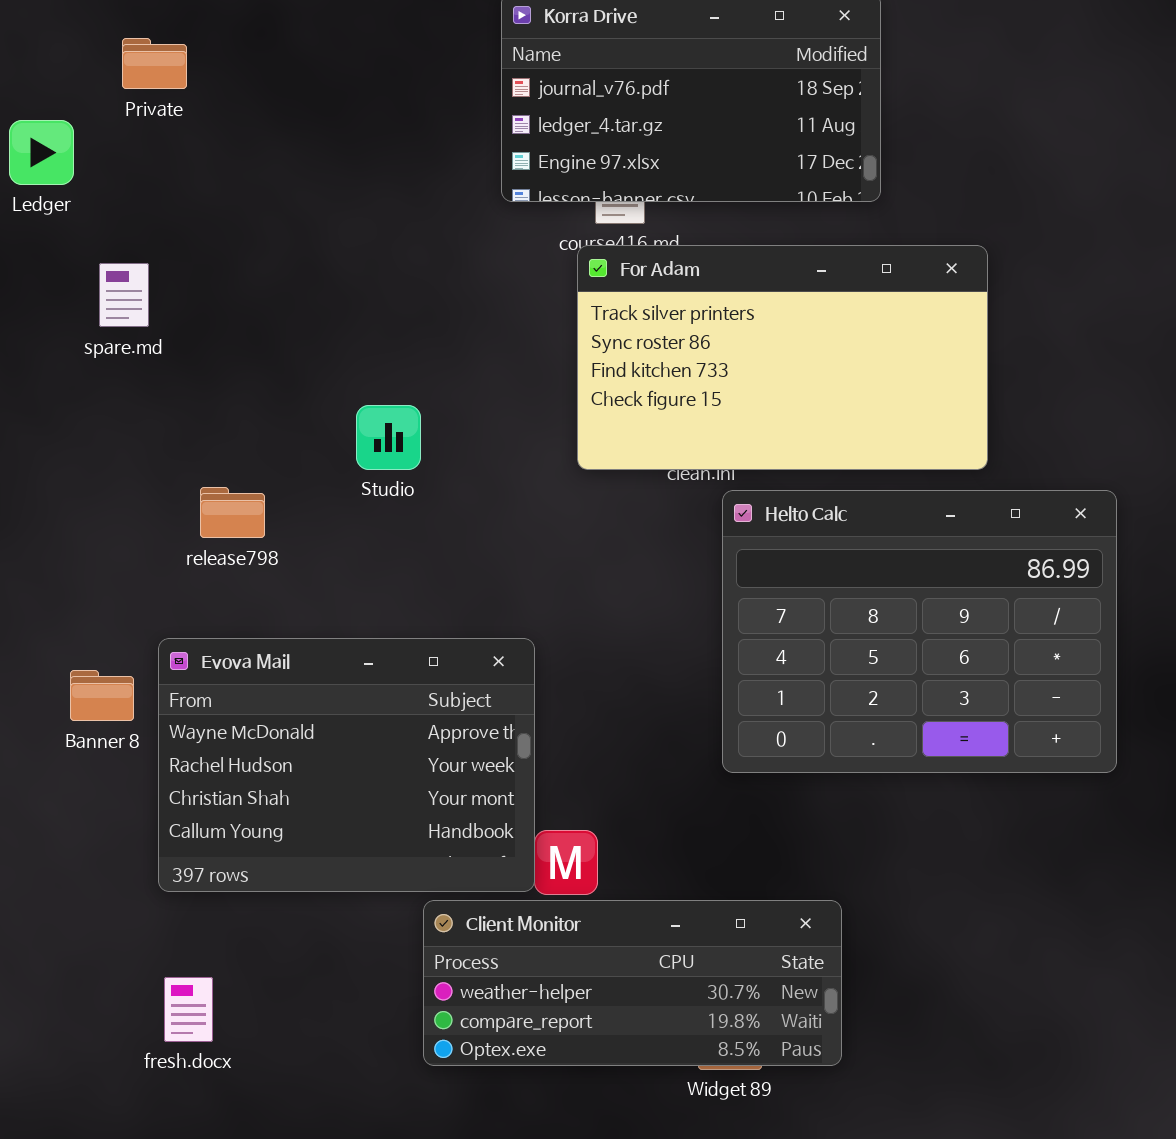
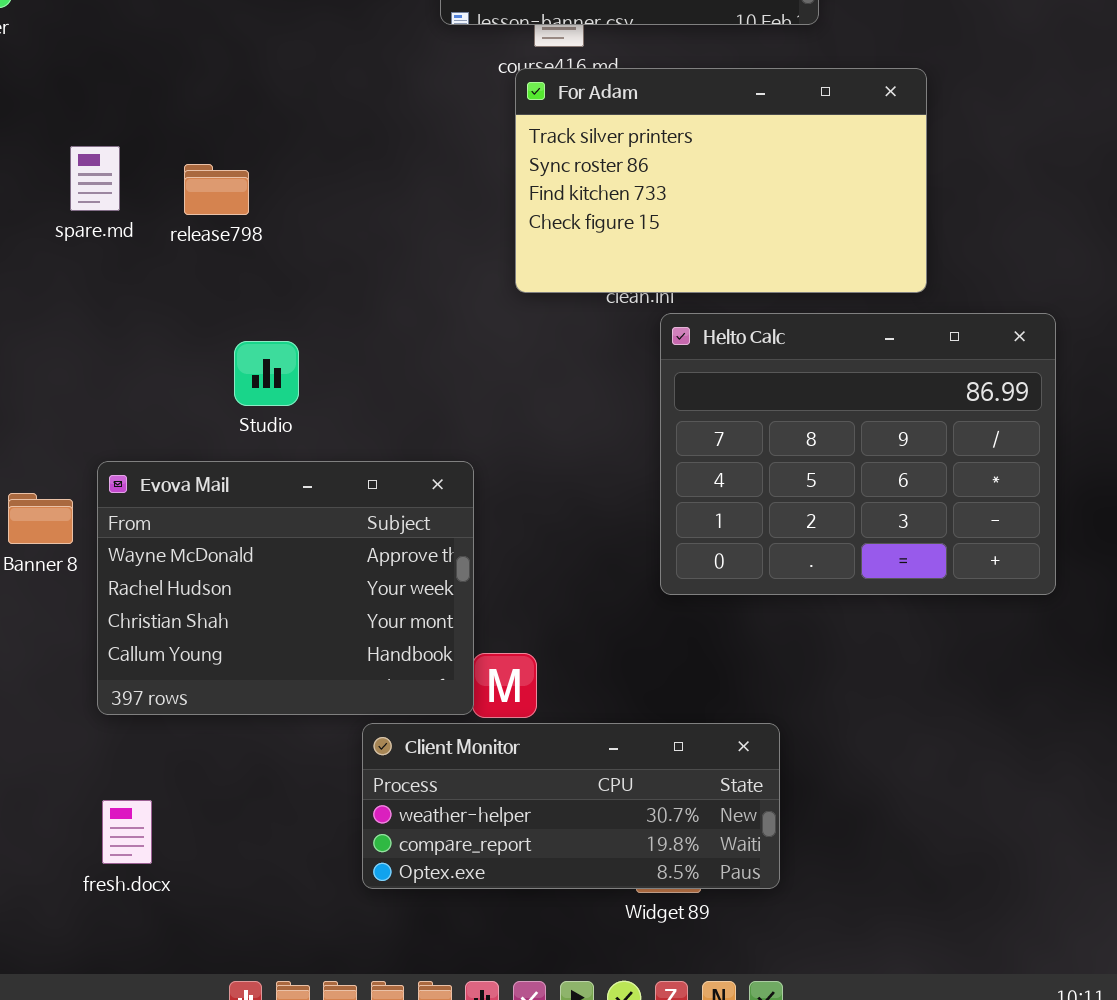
spare.md: [99,263,149,327] -> [70,146,120,211], moved
Studio: [356,405,421,470] -> [234,341,299,406], moved
release798: [200,487,265,538] -> [184,164,249,215], moved

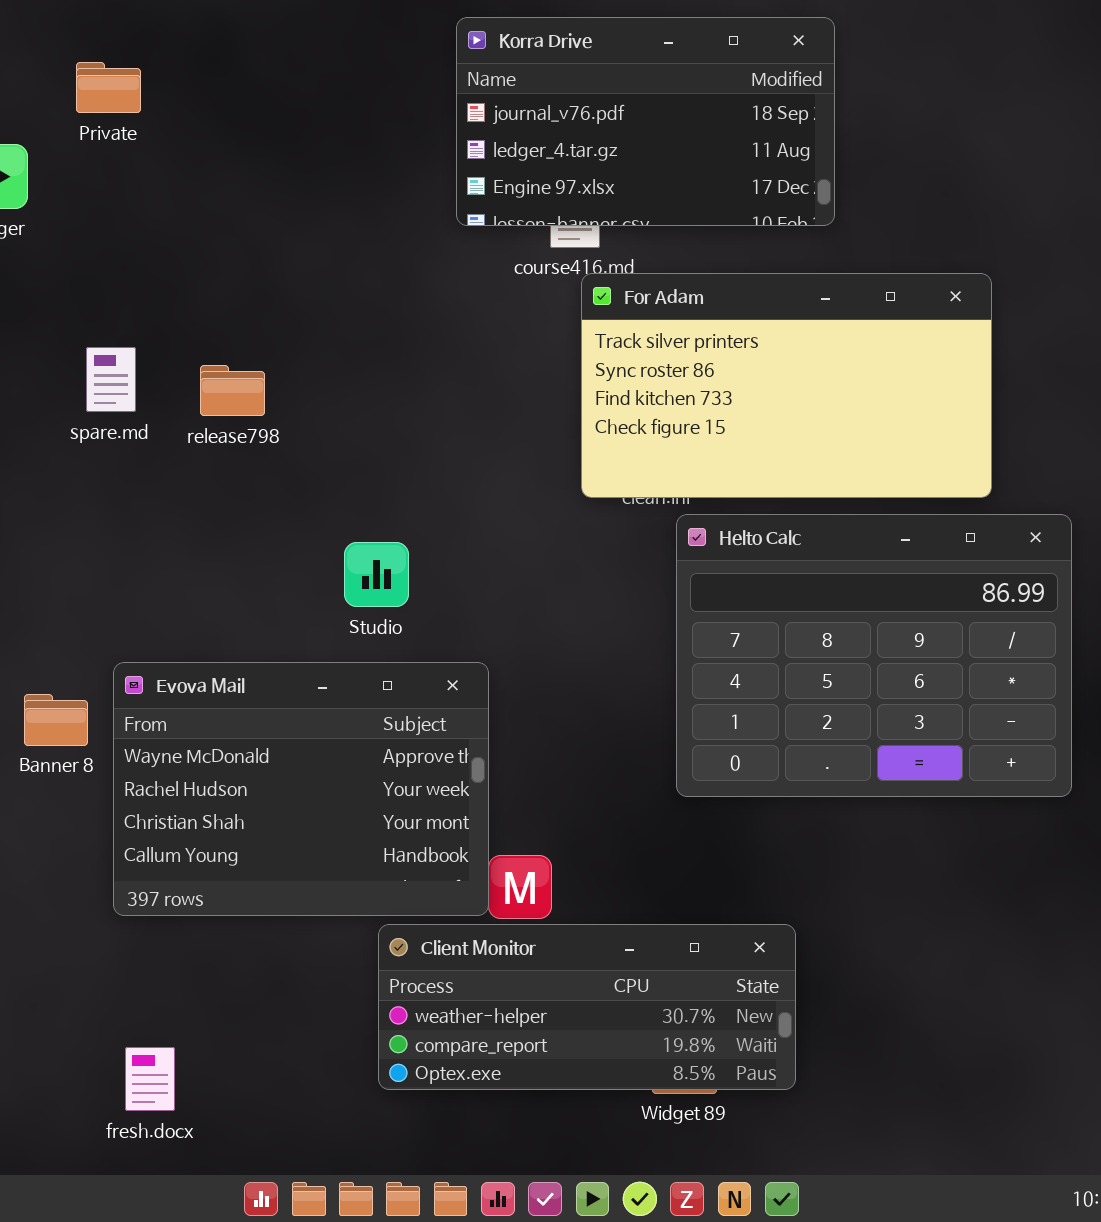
For Adam: [515,68,927,293] -> [581,273,992,498], moved
Studio: [234,341,299,406] -> [344,542,409,607], moved
fresh.docx: [102,800,152,864] -> [125,1047,175,1111], moved

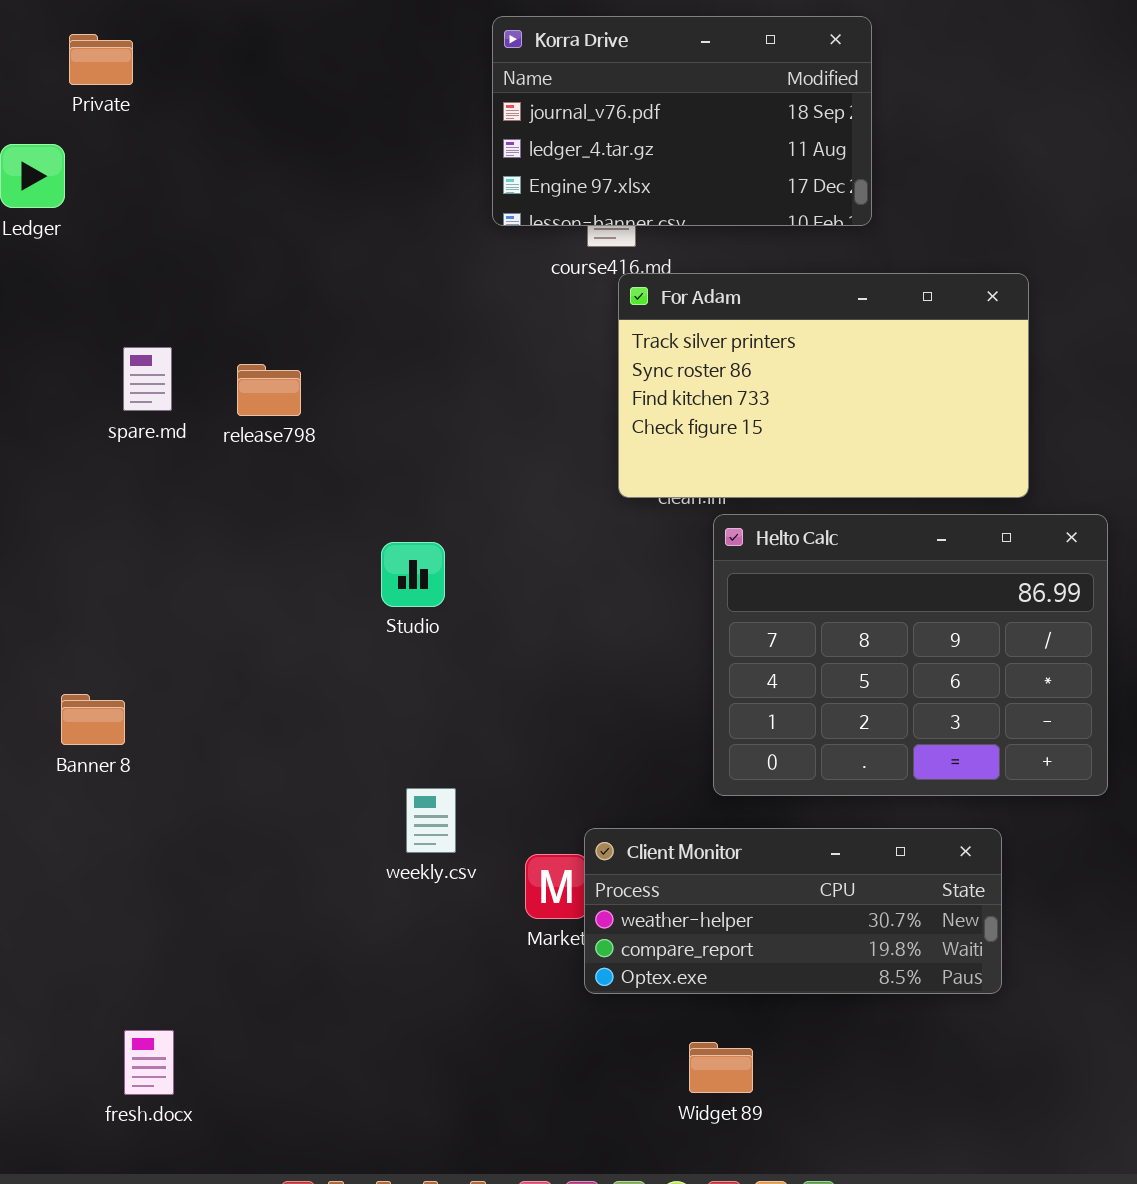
Private: [76,62,141,113] -> [69,34,133,85], moved
Evova Mail: [113,662,489,916] -> none, closed
Client Monitor: [378,924,796,1090] -> [584,828,1002,994], moved
fresh.docx: [125,1047,175,1111] -> [124,1030,174,1095], moved

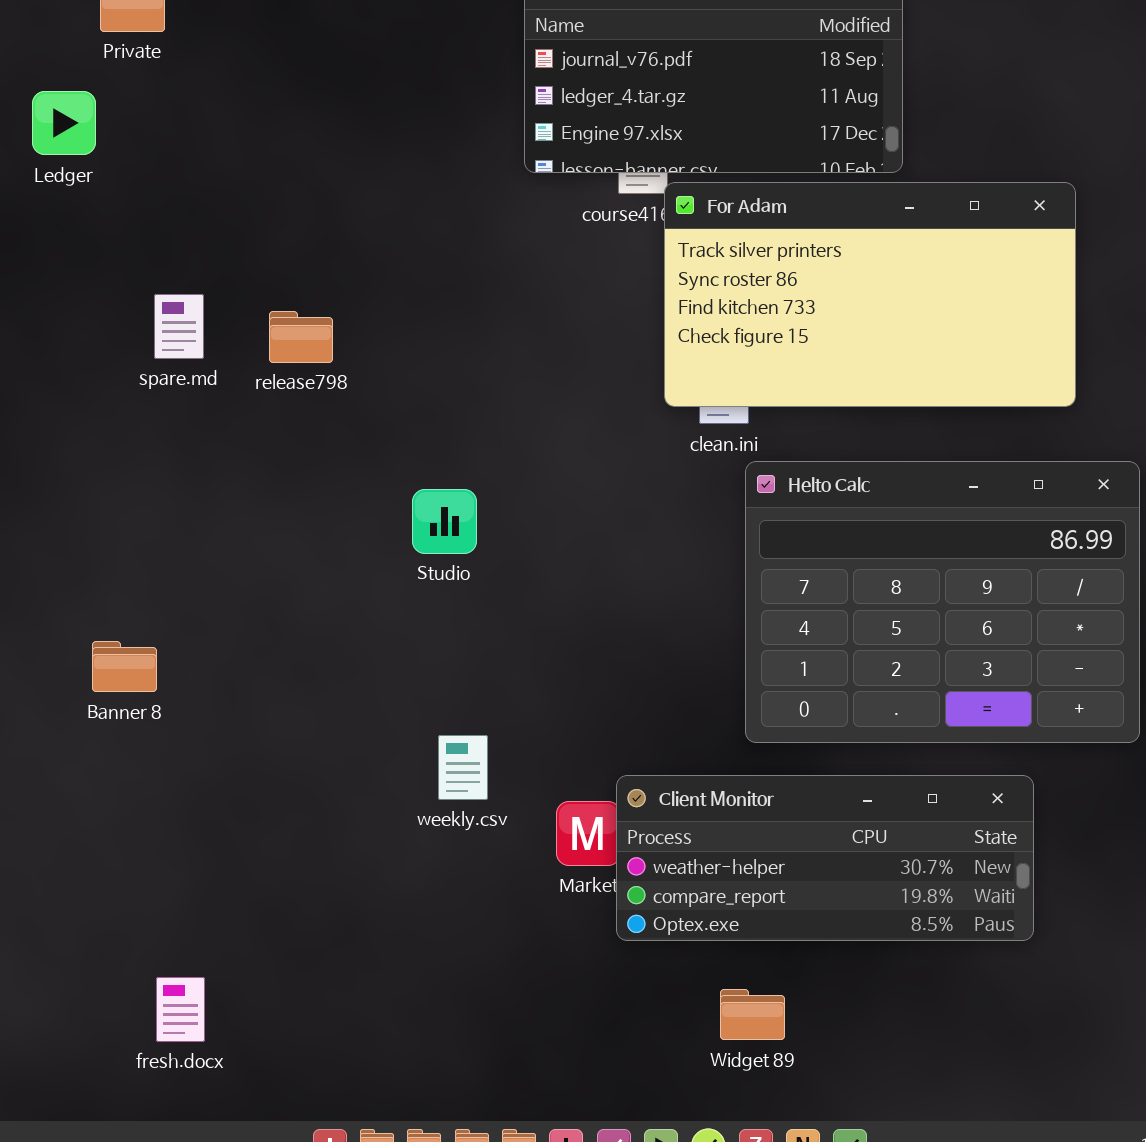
For Adam: [618,273,1029,498] -> [664,182,1076,407], moved

